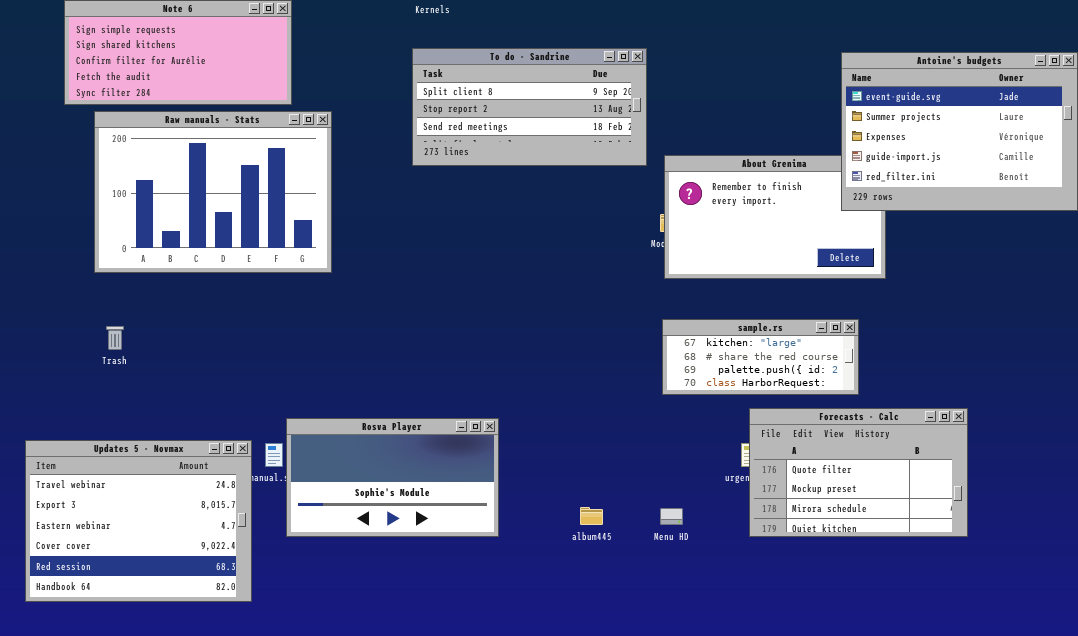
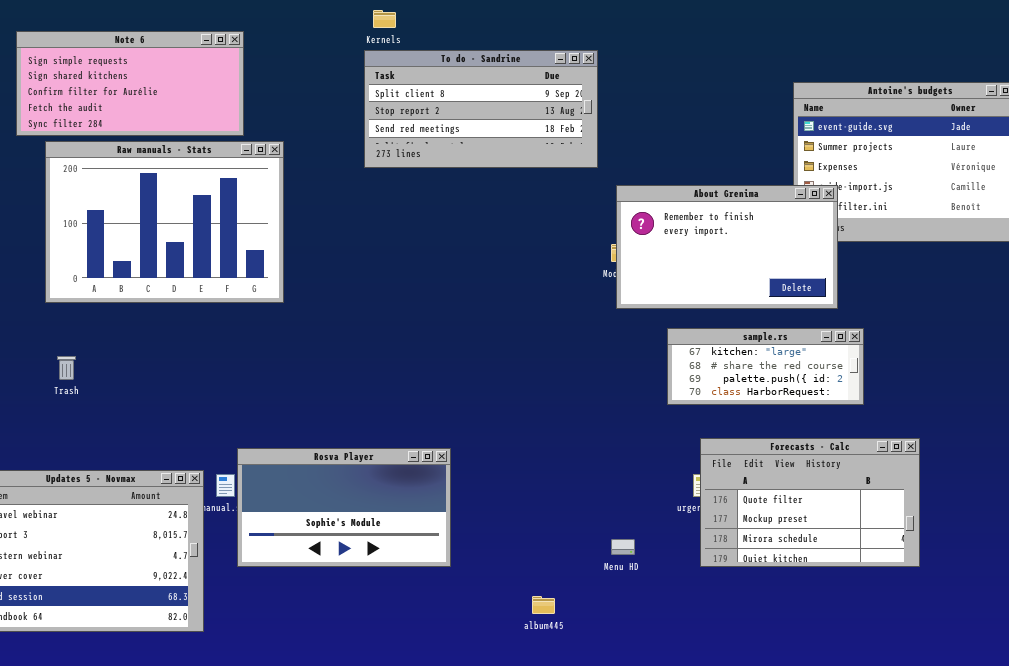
To do - Sandrine: [412,48,647,166] -> [364,50,598,168], moved
About Grenima: [664,155,886,279] -> [616,185,838,309], raised
sample.rs: [662,319,859,395] -> [667,328,864,405], moved
album445: [580,507,603,525] -> [532,596,555,614], moved

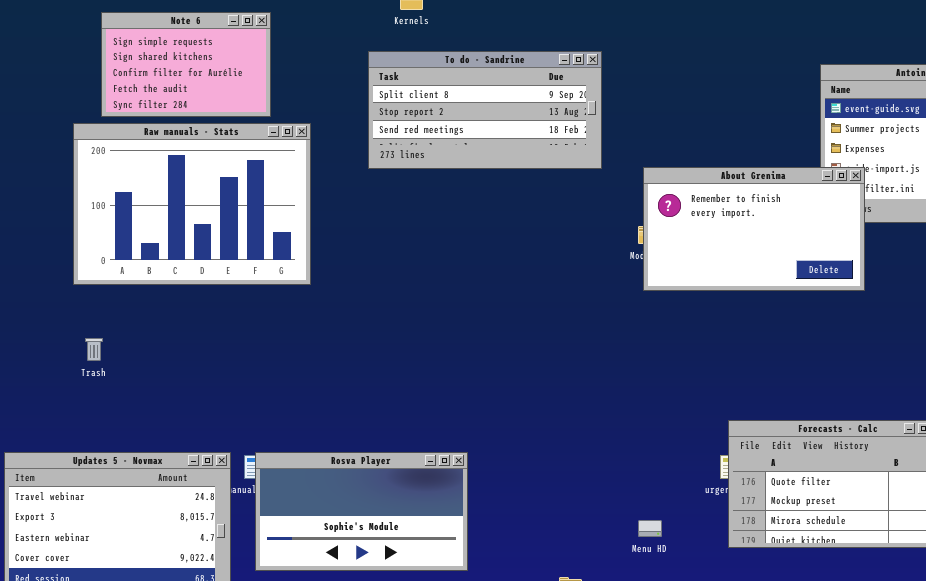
Note 6: [16,31,244,136] -> [101,12,271,117], resized
To do - Sandrine: [364,50,598,168] -> [368,51,602,169], moved
sample.rs: [667,328,864,405] -> none, closed
Rosva Player: [237,448,451,567] -> [255,452,468,571], moved

